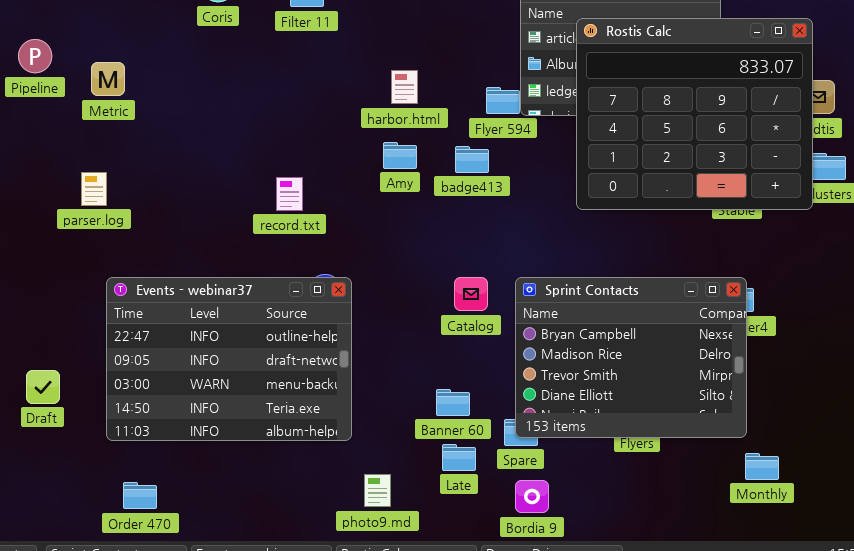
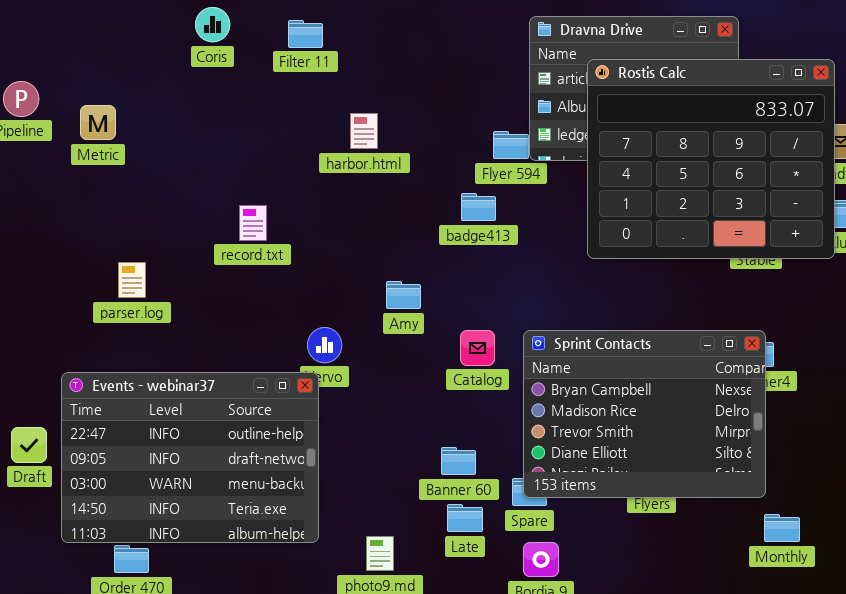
harbor.html: [391,70,418,104] -> [350,113,378,149], moved
Amy: [383,142,417,169] -> [386,281,421,309], moved
parser.log: [81,172,107,206] -> [118,262,146,298], moved
record.txt: [276,177,303,211] -> [239,205,267,241], moved
Events - webinar37: [106,277,352,441] -> [61,372,319,543], moved

